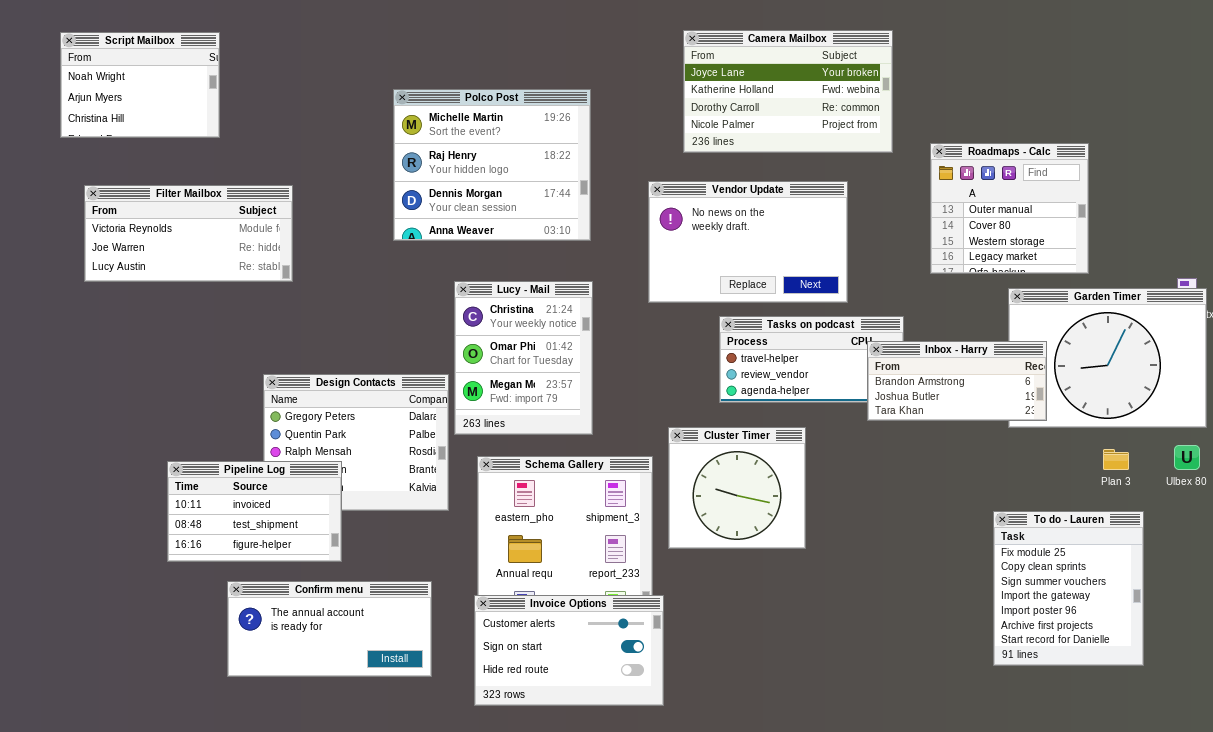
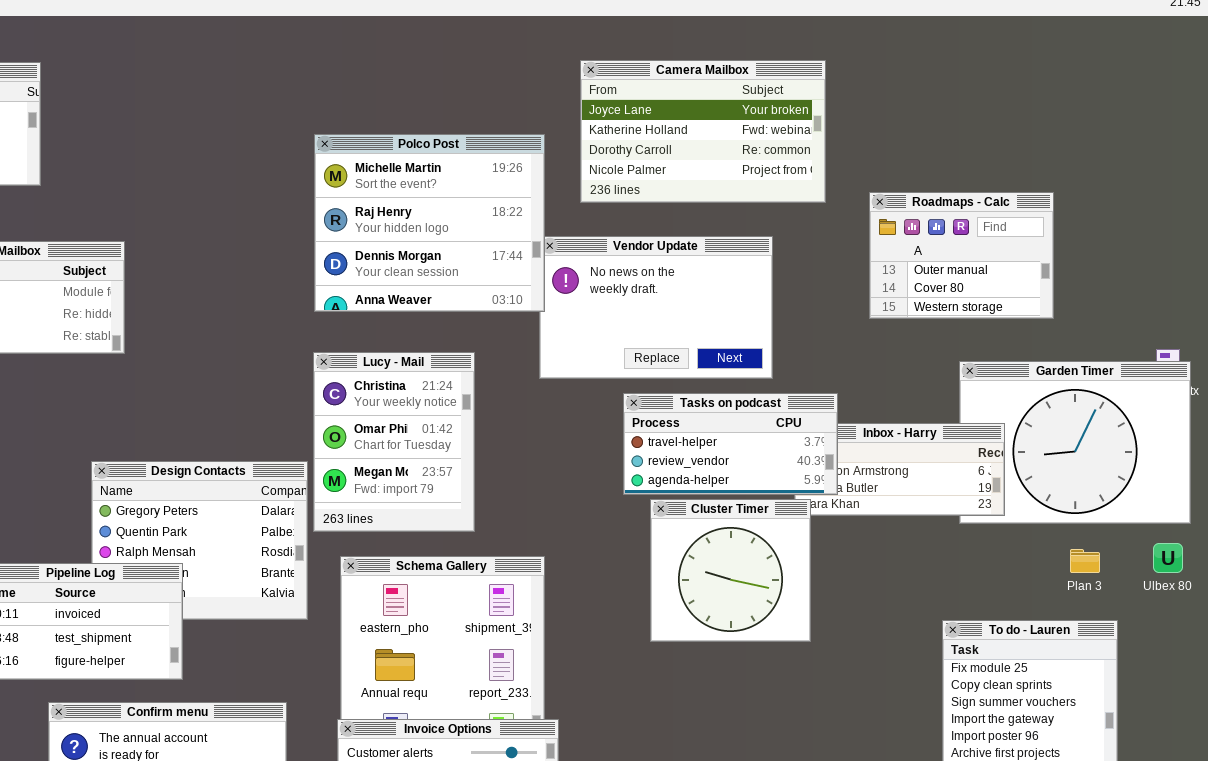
Polco Post: [393,89,591,241] -> [314,134,545,312], moved
Roadmaps - Calc: [930,143,1089,274] -> [869,192,1054,319], resized
Tasks on podcast: [719,316,904,403] -> [623,393,838,495], raised
Cluster Timer: [668,427,806,549] -> [650,499,811,642], moved

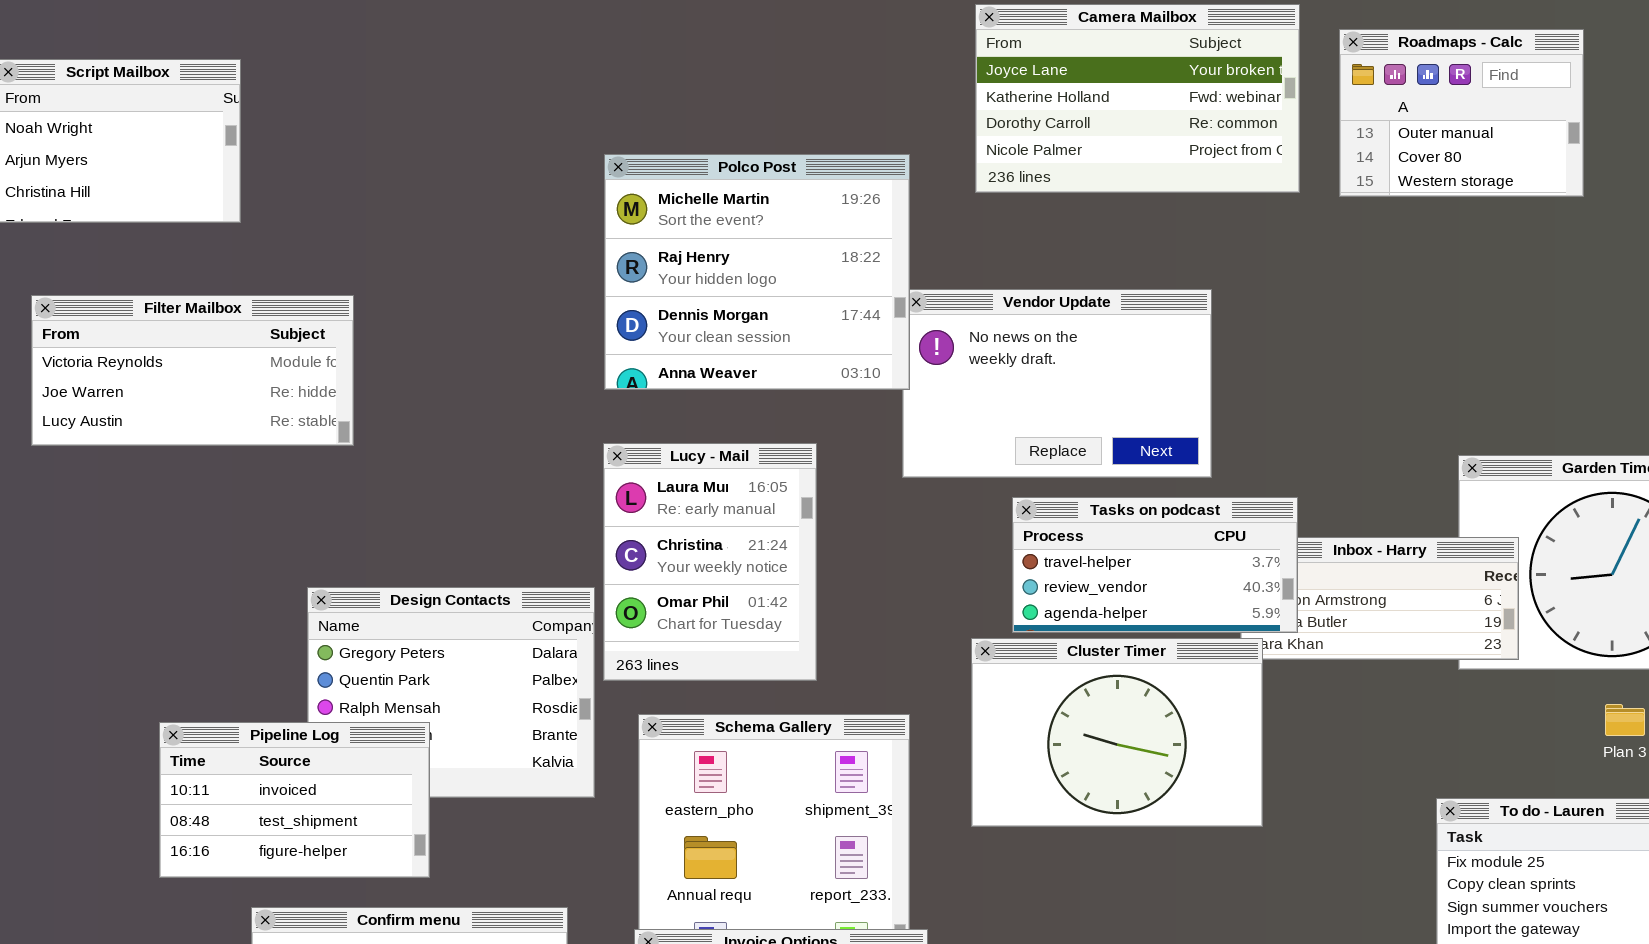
Camera Mailbox: [580,60,826,203] -> [975,4,1300,193], moved
Roadmaps - Calc: [869,192,1054,319] -> [1339,29,1584,197], moved
Lucy - Mail: [313,352,475,532] -> [603,443,817,681], scrolled up 1 row
Cluster Timer: [650,499,811,642] -> [971,638,1263,827], resized

